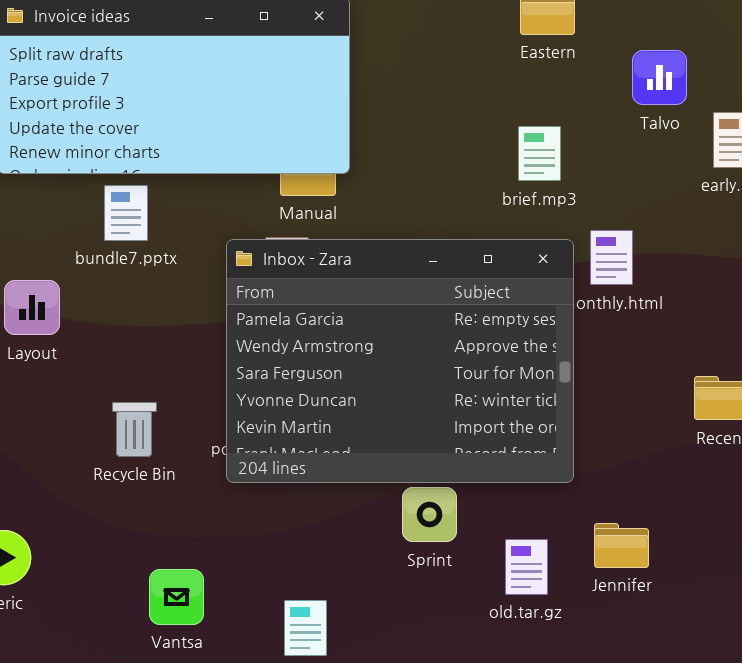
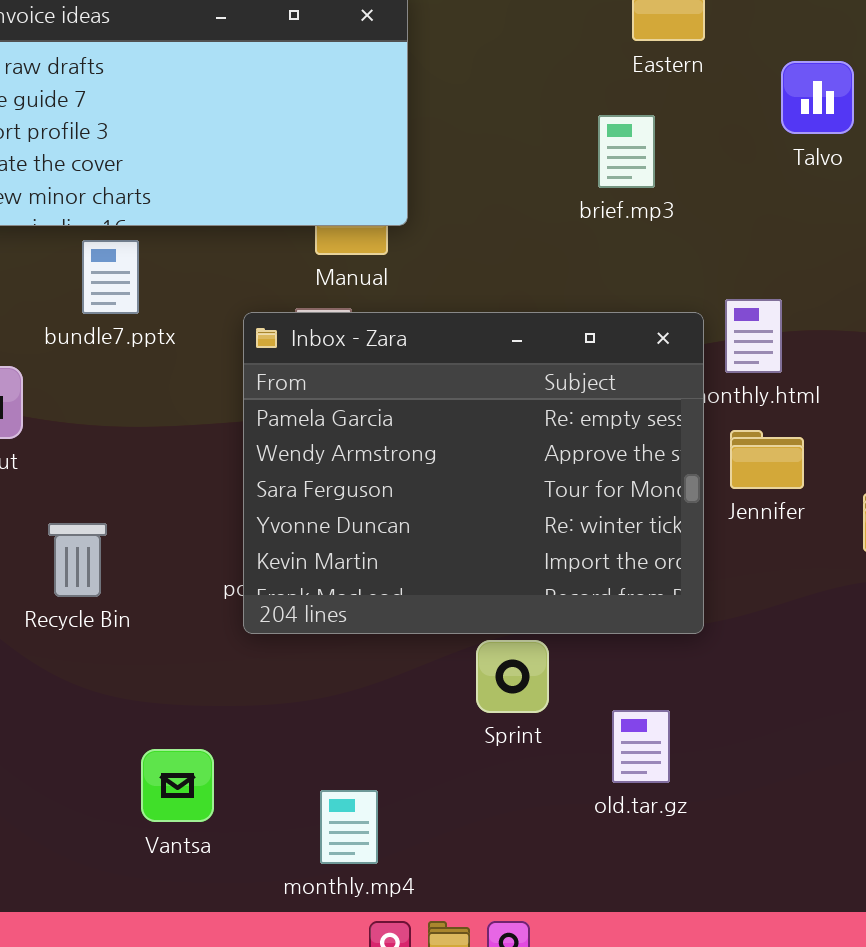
brief.mp3: [518,126,561,181] -> [598,115,655,188], moved
Recycle Bin: [112,402,157,457] -> [48,523,107,597], moved
Jennifer: [594,523,649,568] -> [730,430,804,489], moved

